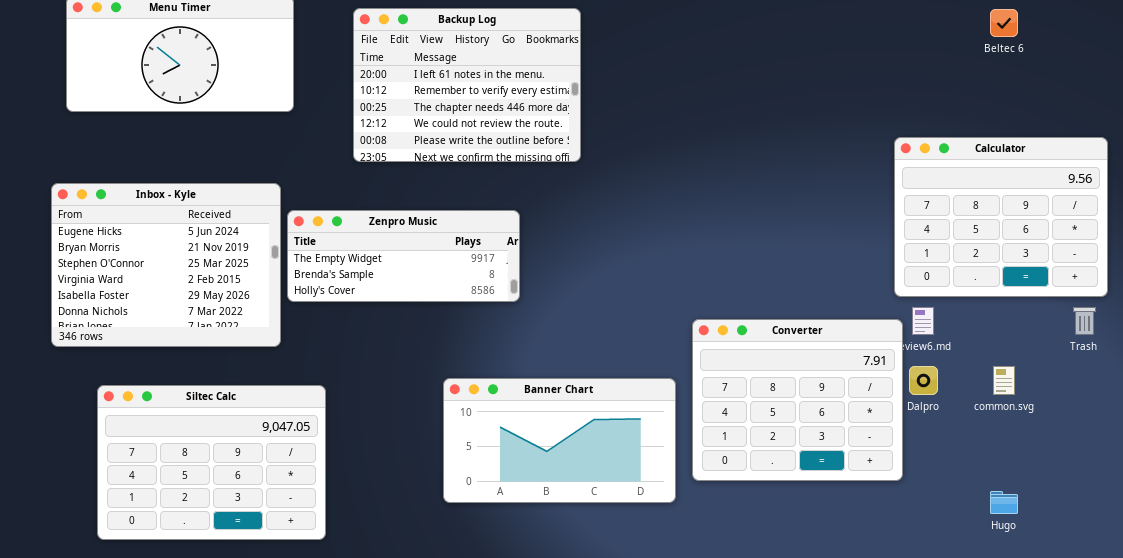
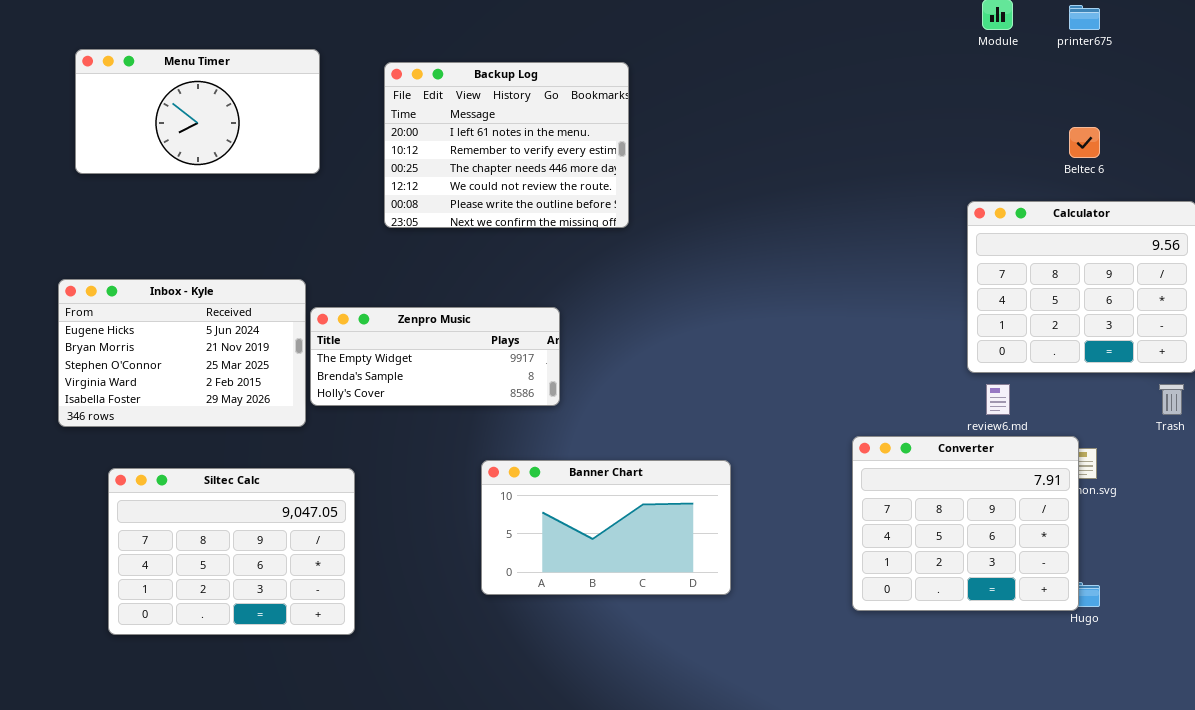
Beltec 6: [990,9,1018,37] -> [1069,127,1100,158], moved
Inbox - Kyle: [51,183,281,347] -> [58,279,306,427], resized
Zenpro Music: [287,210,520,302] -> [310,307,560,406], moved
Converter: [692,319,903,481] -> [852,436,1079,611], moved

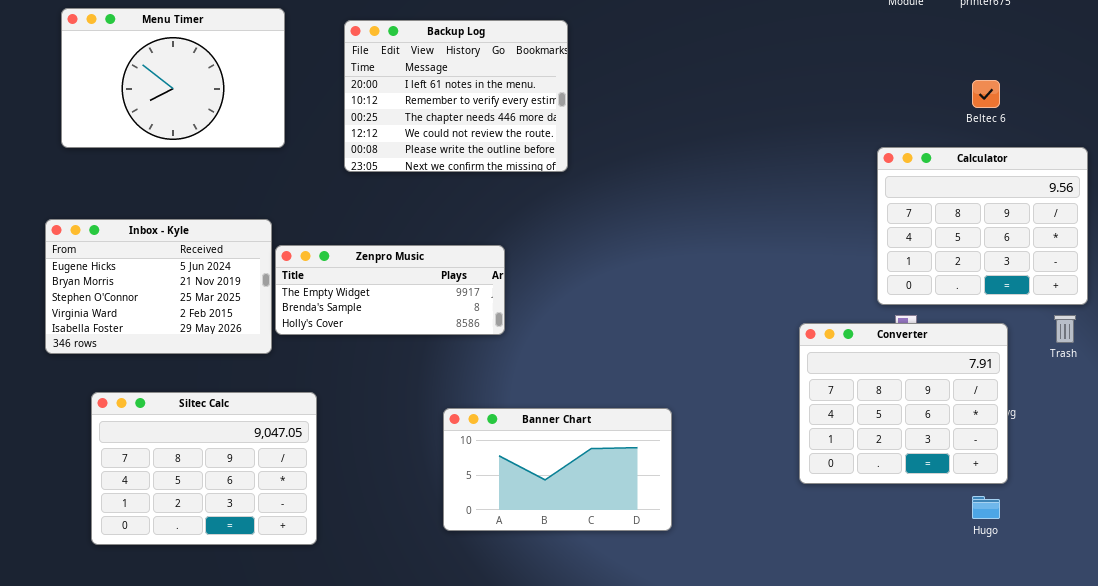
Menu Timer: [75,49,320,174] -> [61,8,285,148], resized
Converter: [852,436,1079,611] -> [799,323,1008,484], moved
Banner Chart: [481,460,731,595] -> [443,408,672,531], moved

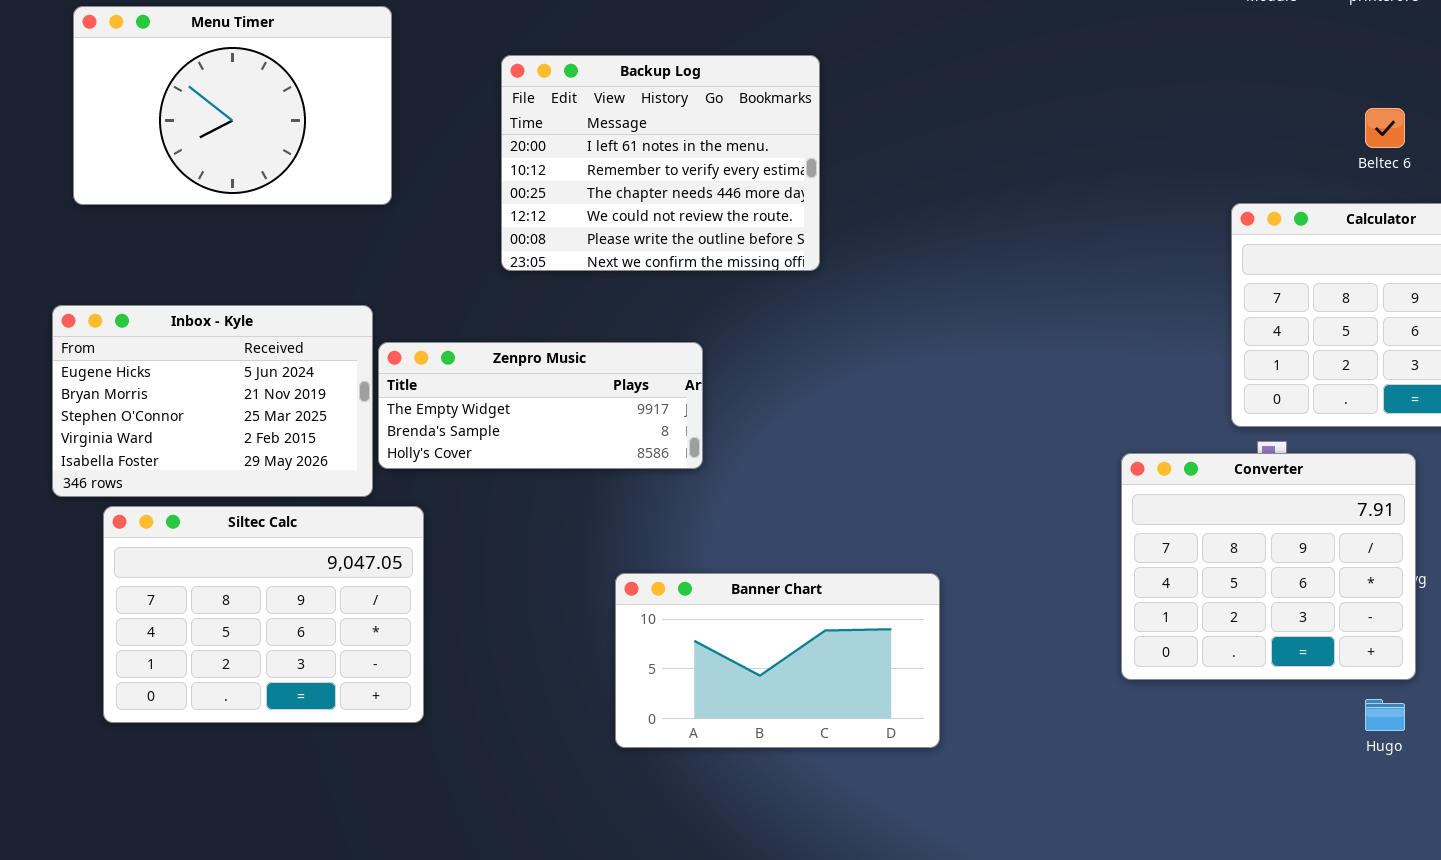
Backup Log: [344,20,568,172] -> [501,55,820,271], moved
Siltec Calc: [91,392,317,545] -> [103,506,424,723], moved

